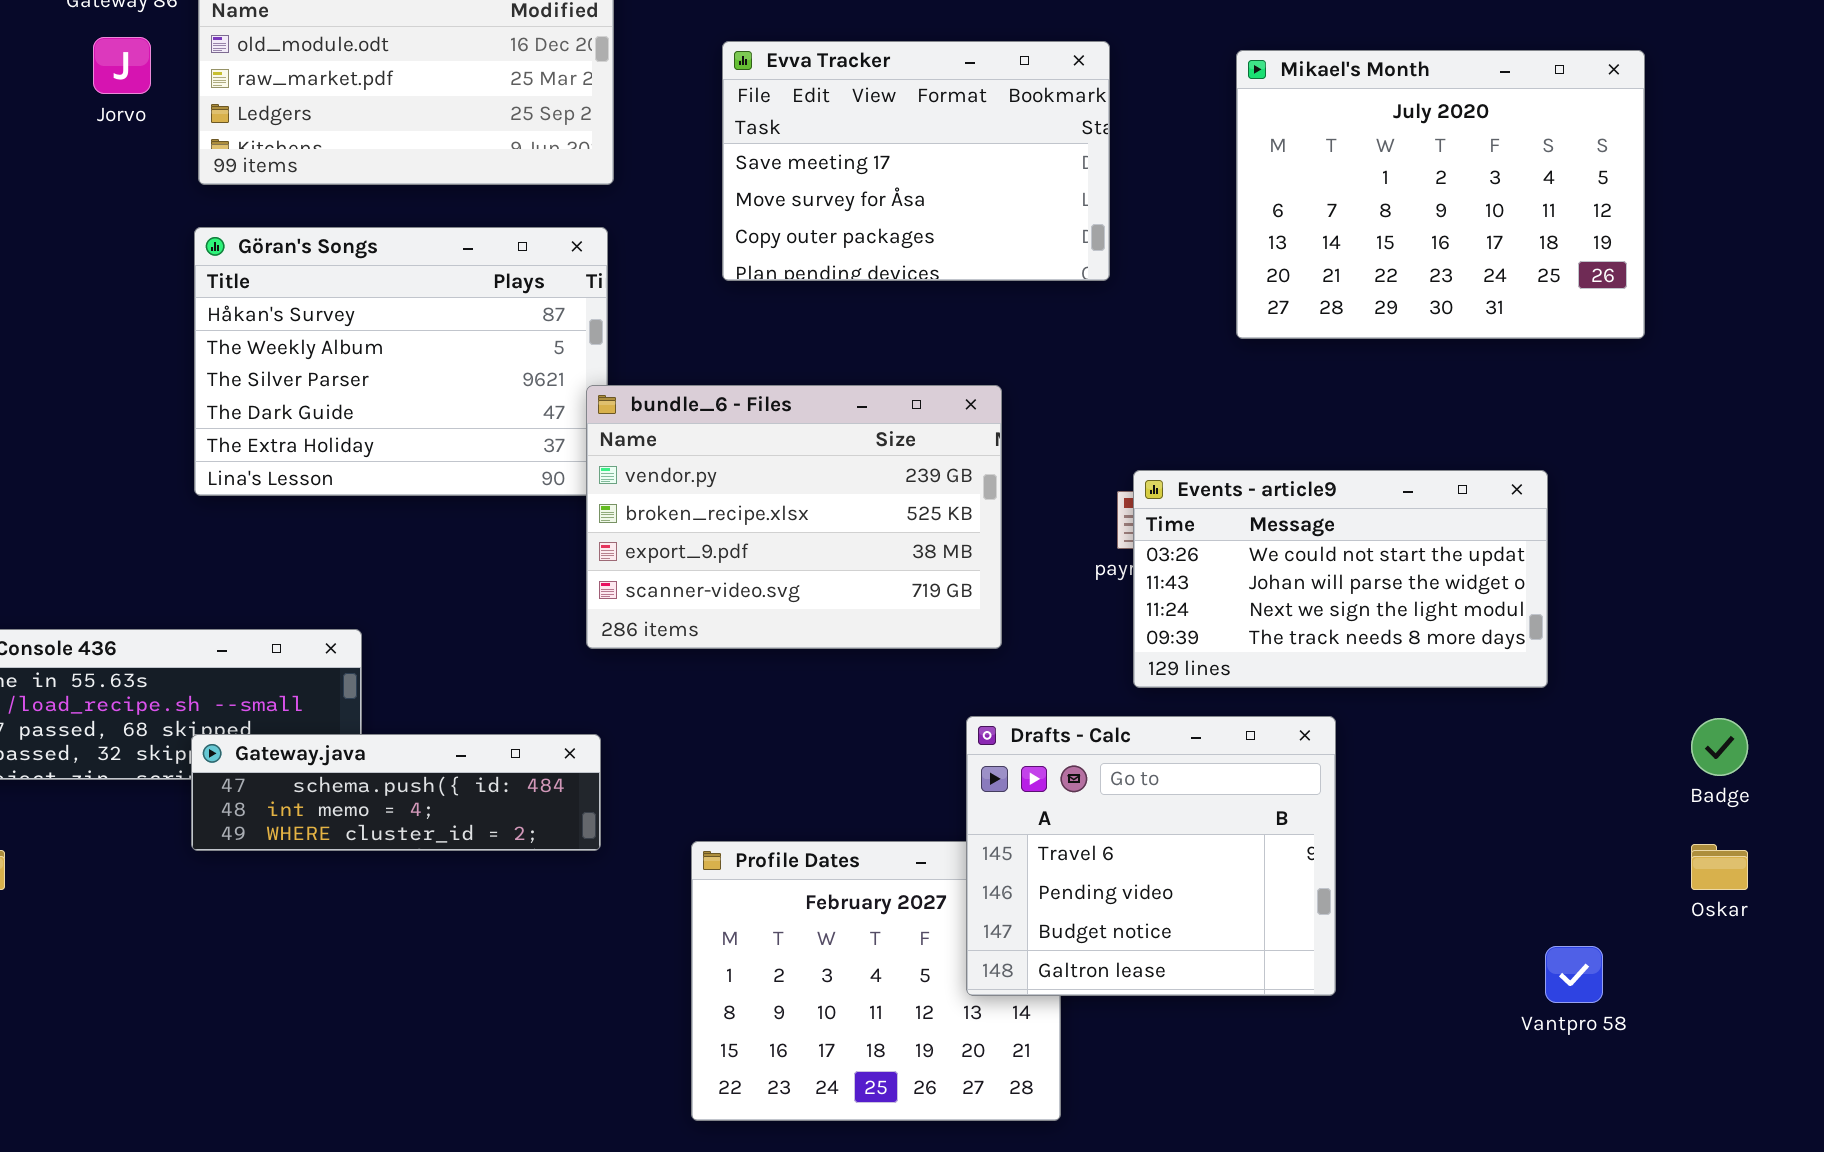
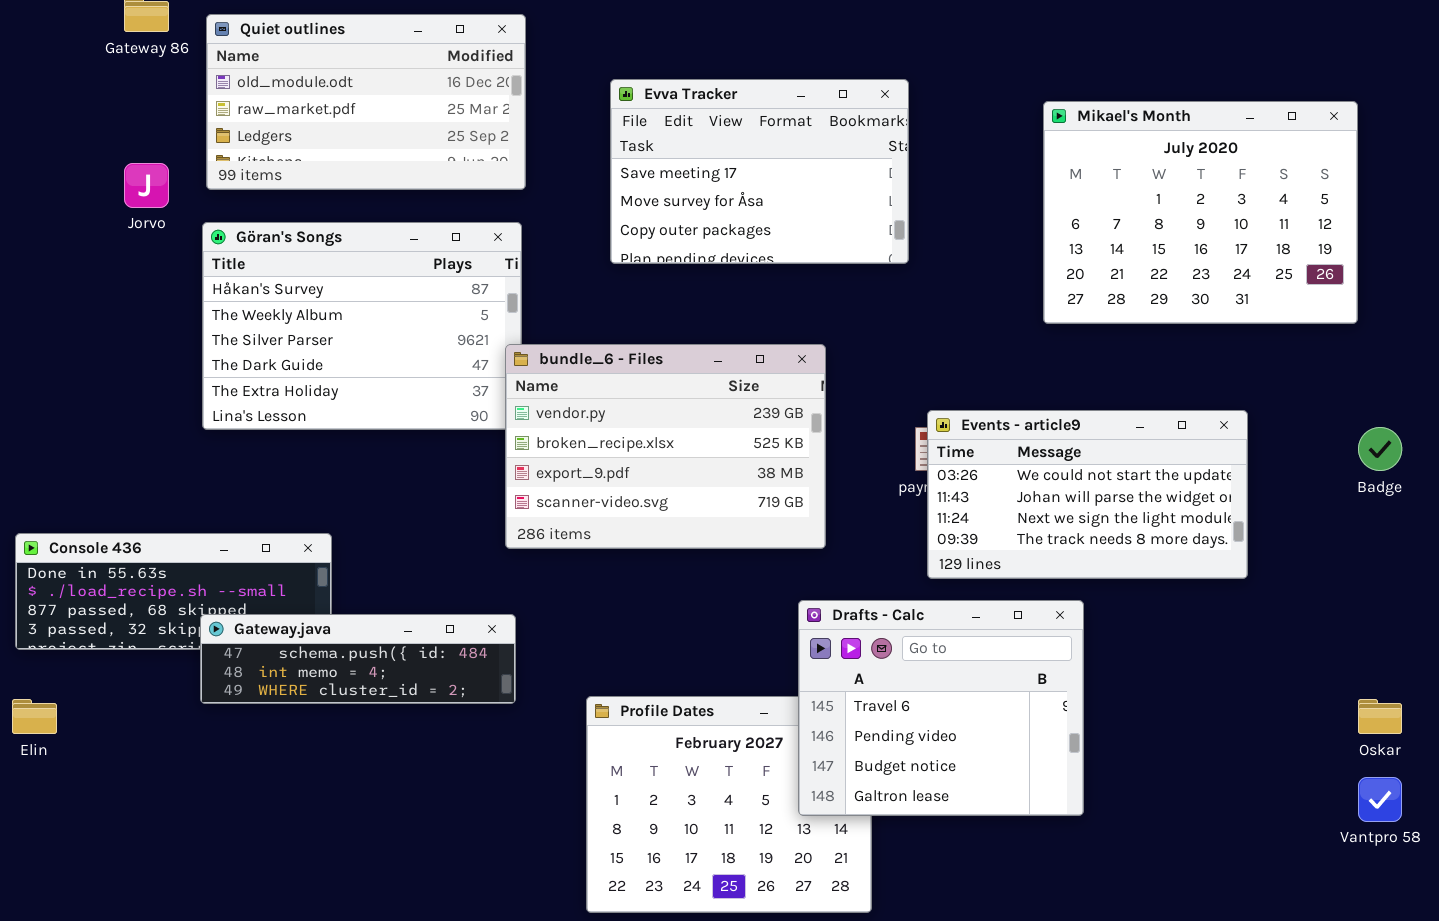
Jorvo: [93,37,151,94] -> [124,163,169,208], moved
Mikael's Month: [1236,50,1645,339] -> [1043,101,1358,324], moved
Badge: [1691,718,1748,776] -> [1358,427,1402,471], moved
Vantpro 58: [1545,946,1603,1003] -> [1358,777,1402,822], moved

